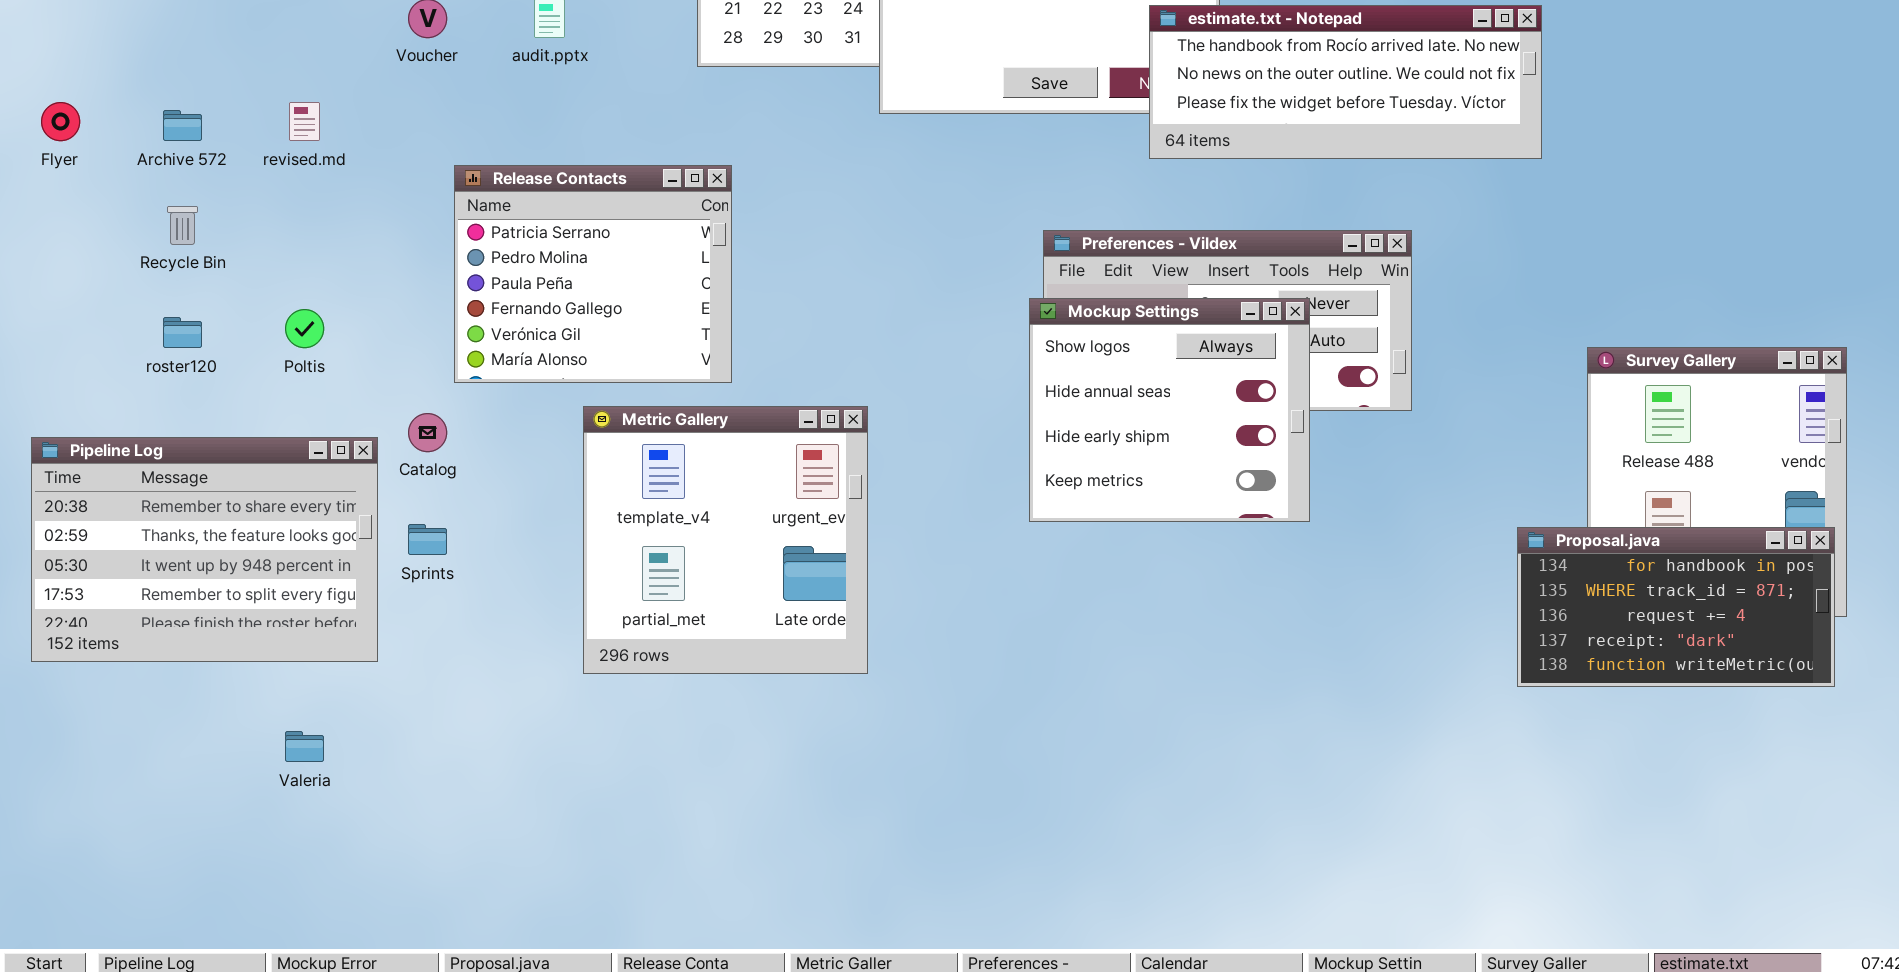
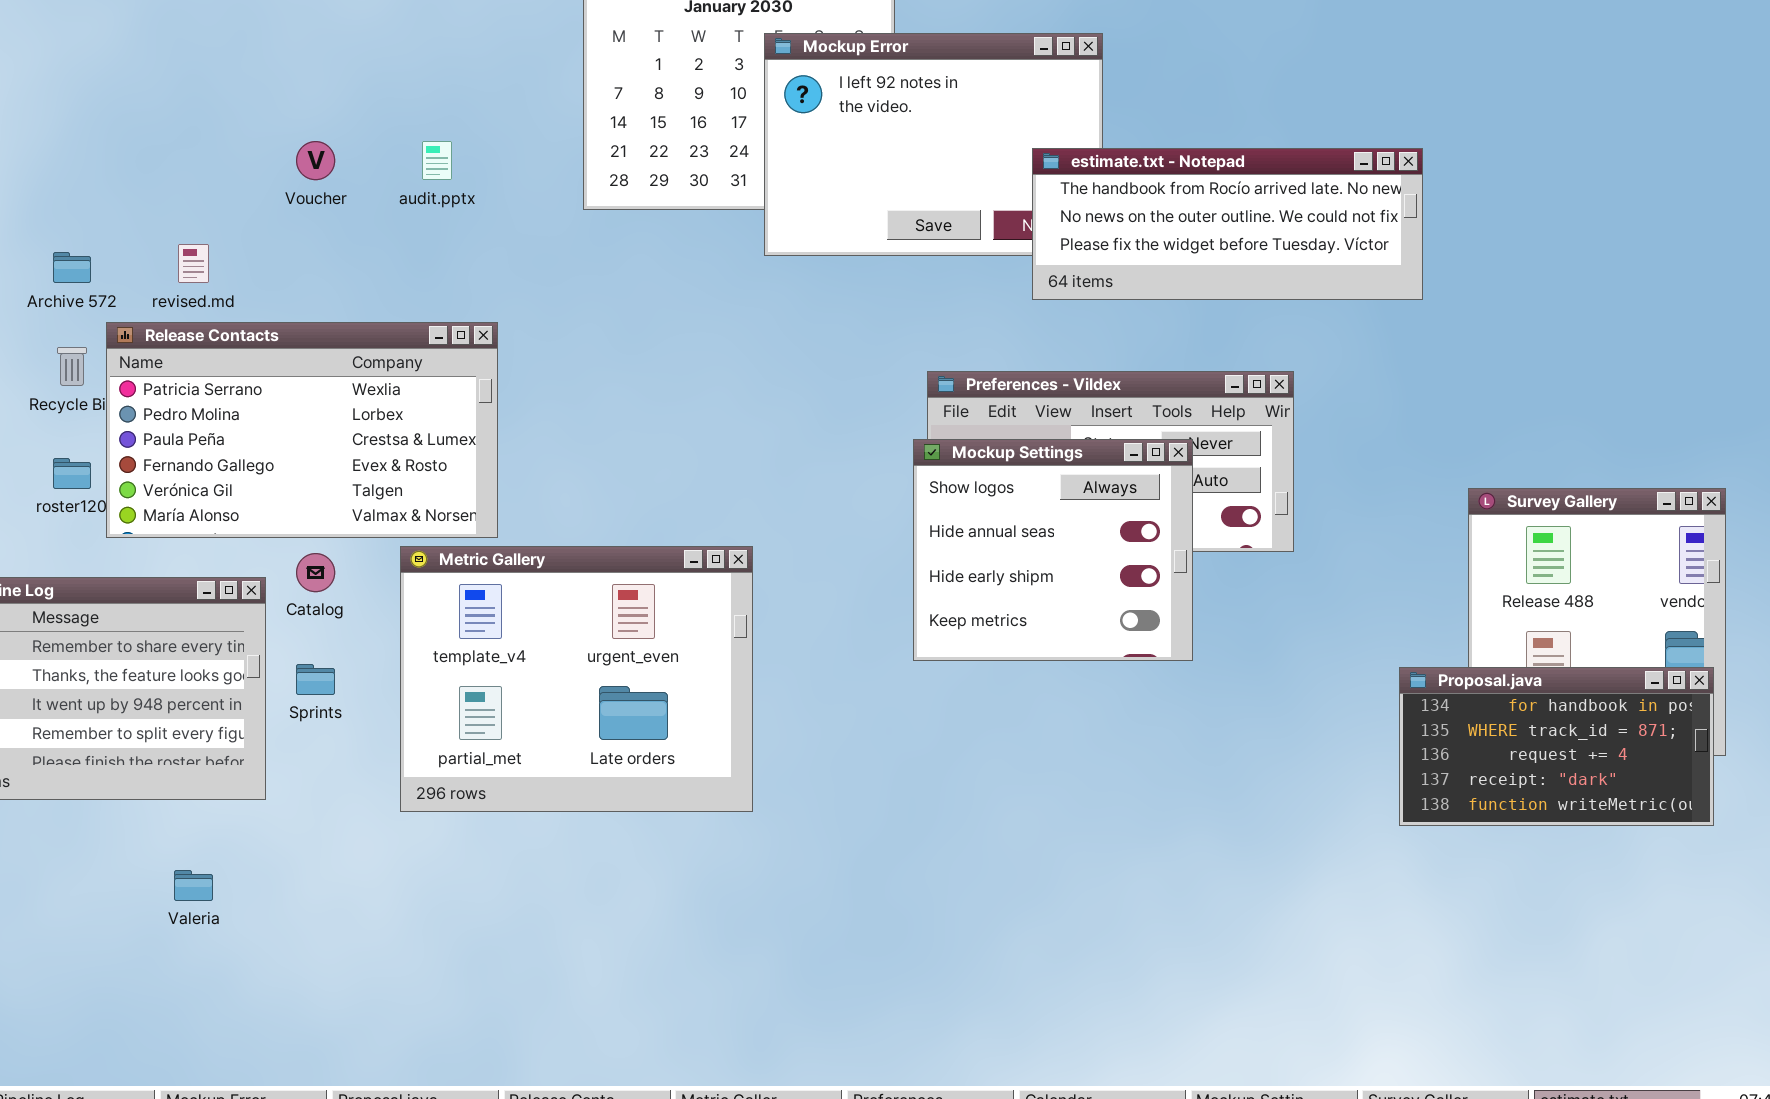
Release Contacts: [454,165,732,383] -> [106,322,498,538], moved, resized
Metric Gallery: [583,406,868,674] -> [400,546,753,812], resized

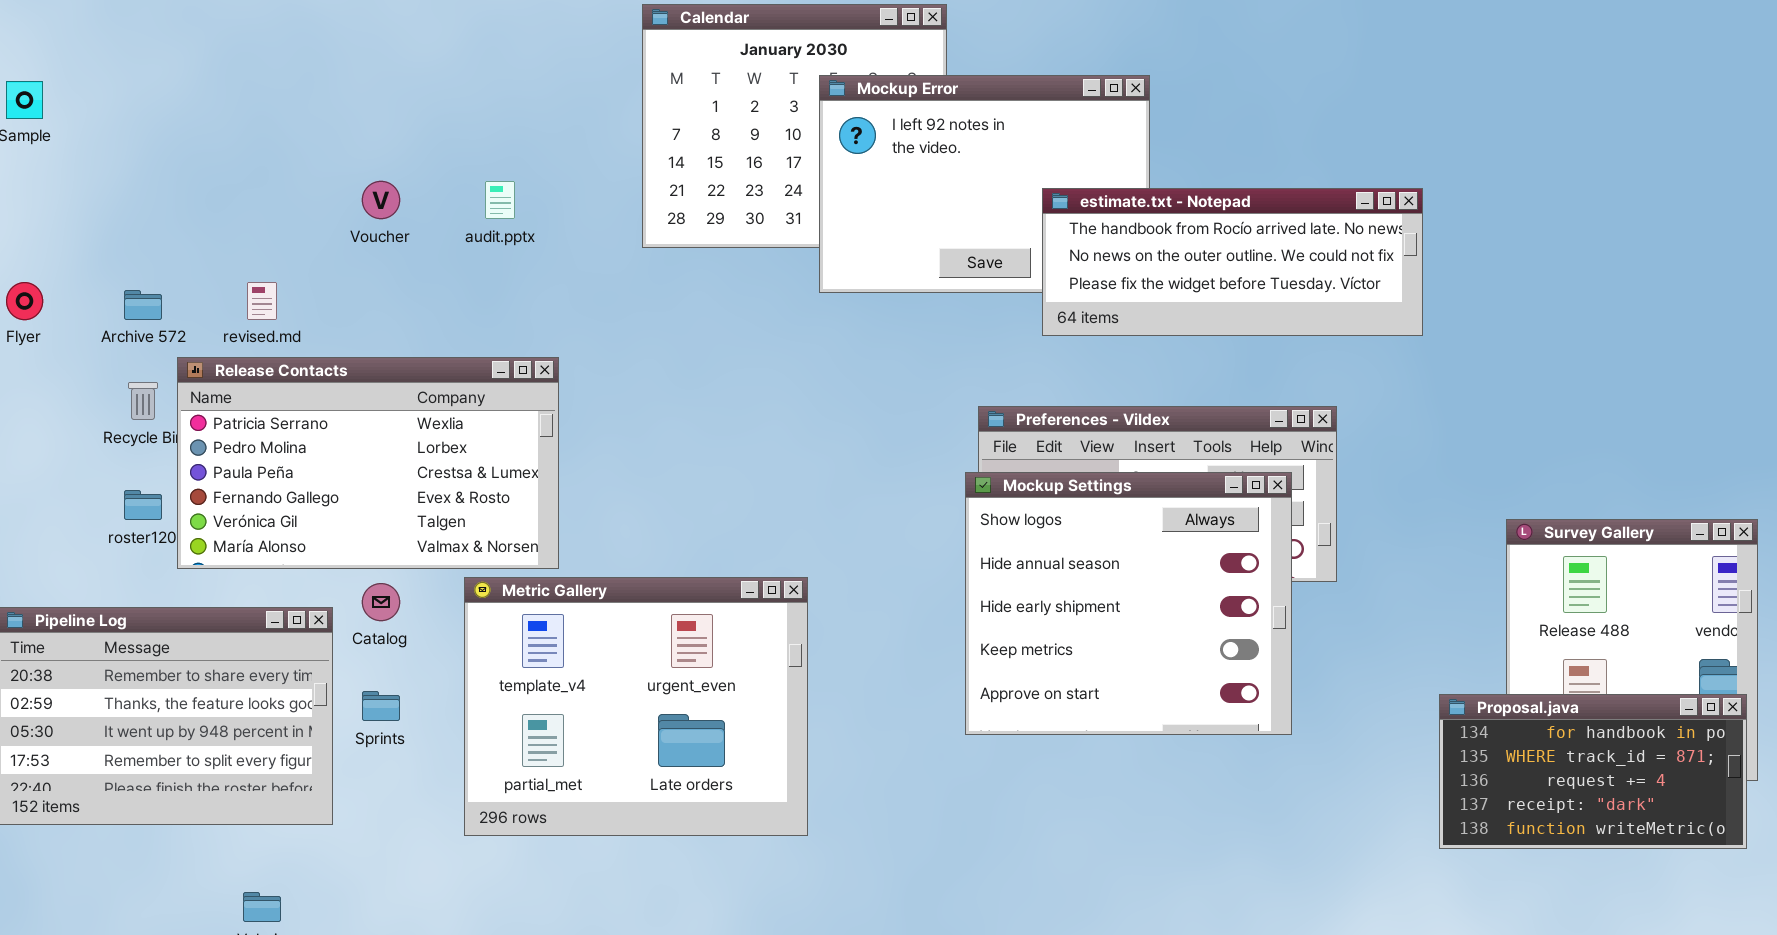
estimate.txt - Notepad: [1032,148,1423,300] -> [1042,188,1423,336], moved
Mockup Settings: [913,439,1193,661] -> [965,472,1292,735], resized

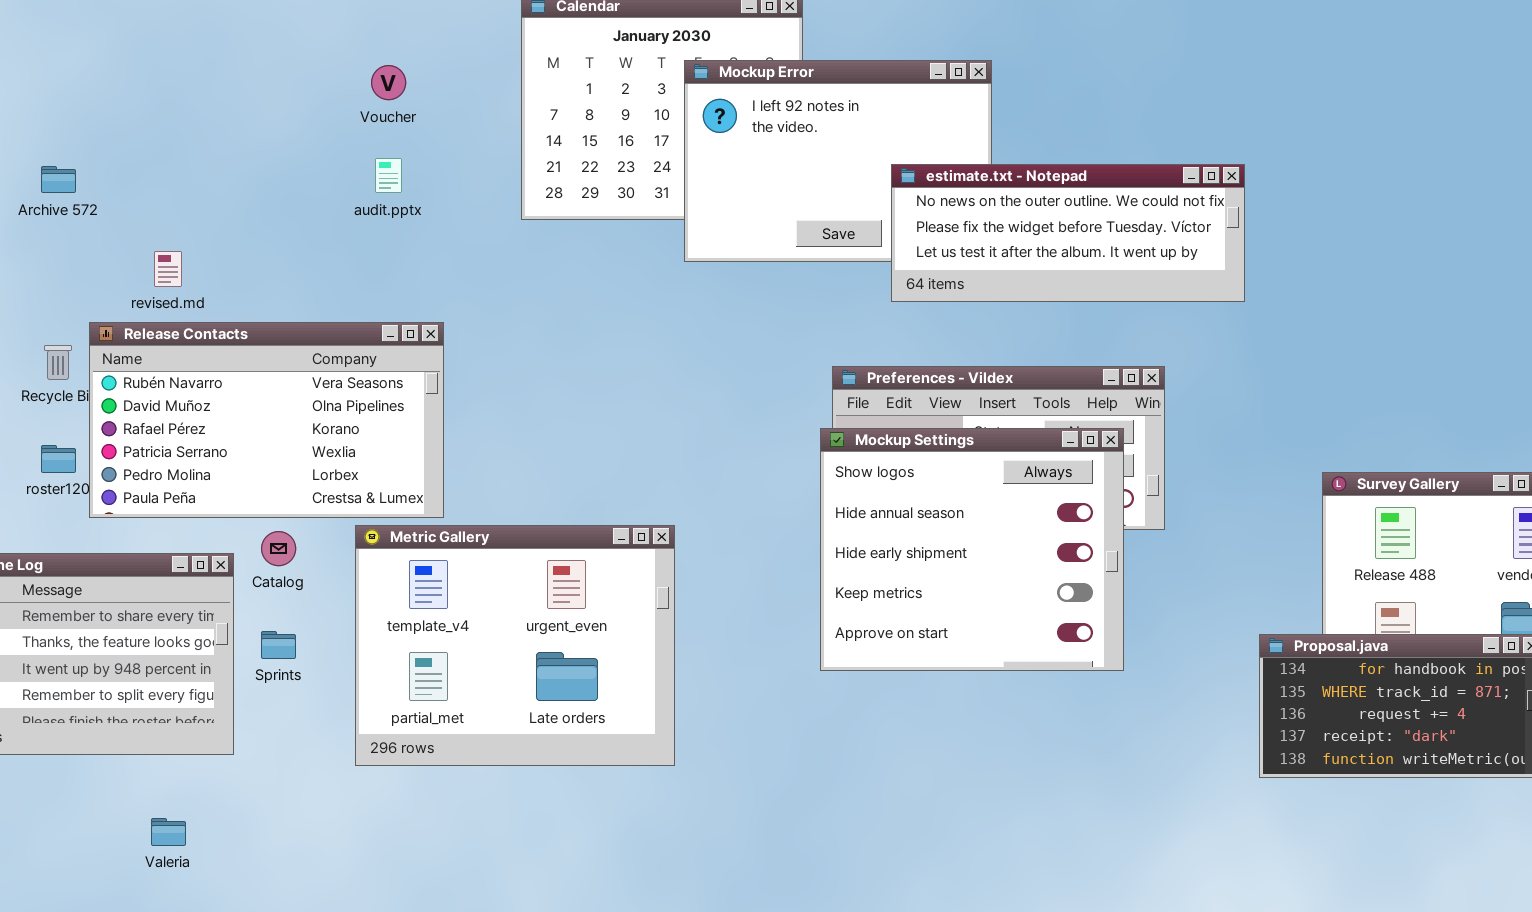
Voucher: [362,181,400,219] -> [371,65,406,100], moved
estimate.txt - Notepad: [1042,188,1423,336] -> [891,164,1245,302], scrolled down 1 row
Archive 572: [124,290,162,320] -> [41,166,76,193], moved
Release Contacts: [177,357,559,569] -> [89,322,444,518], scrolled up 3 rows

